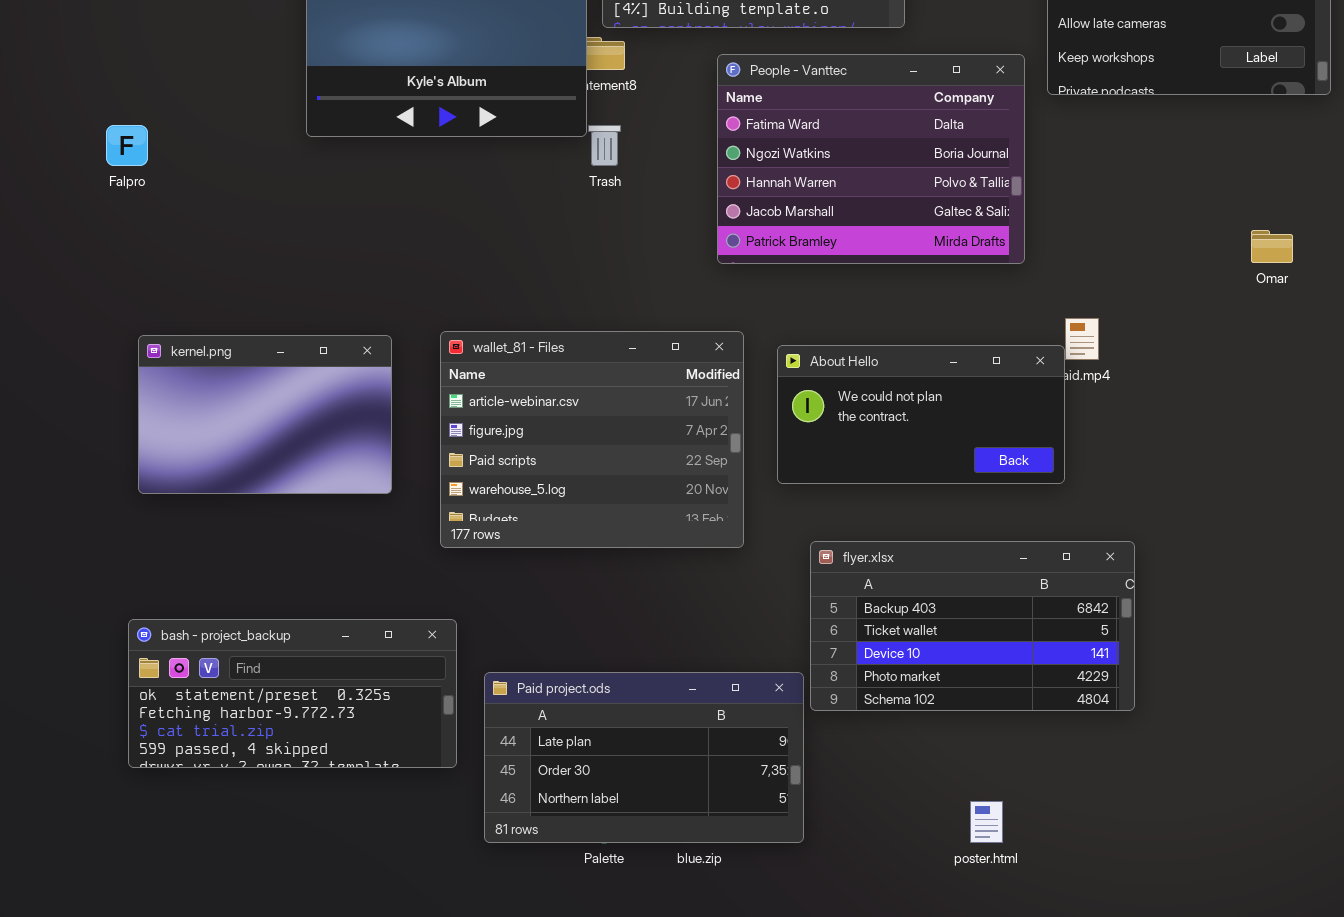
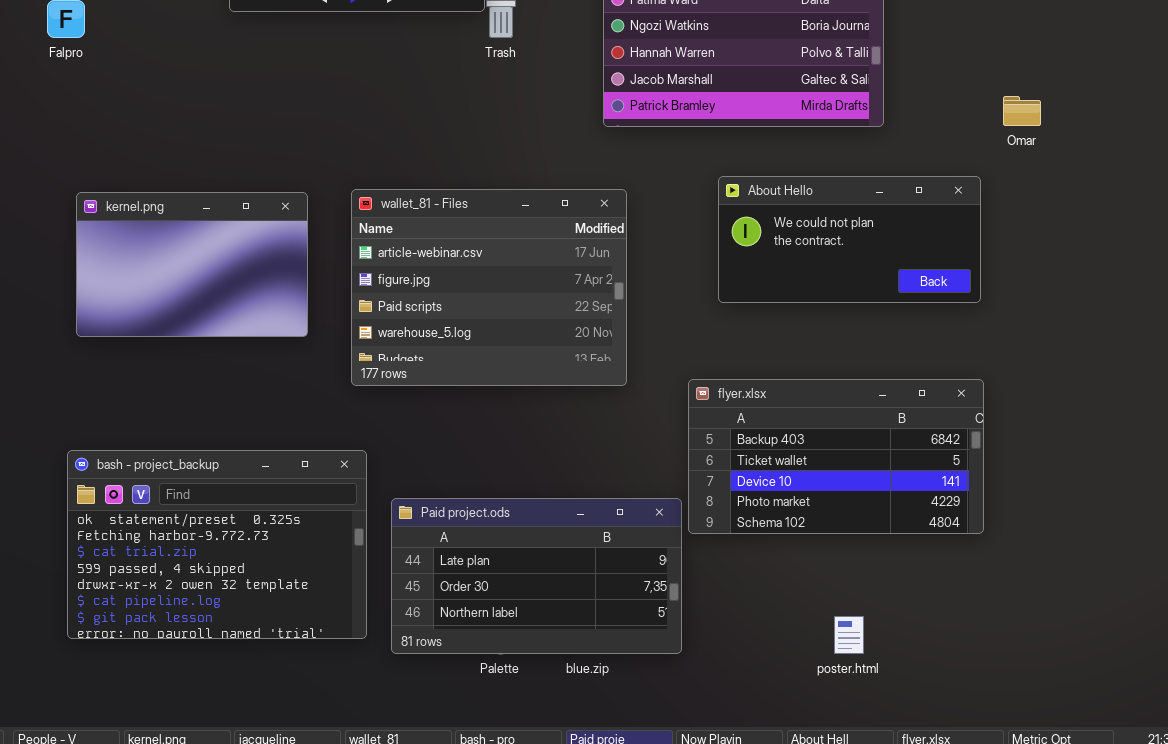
Omar: [1251,230,1293,263] -> [1003,96,1041,126], moved
About Hello: [777,345,1065,484] -> [718,176,981,303], moved
bash - project_backup: [128,619,457,768] -> [67,450,367,639], resized

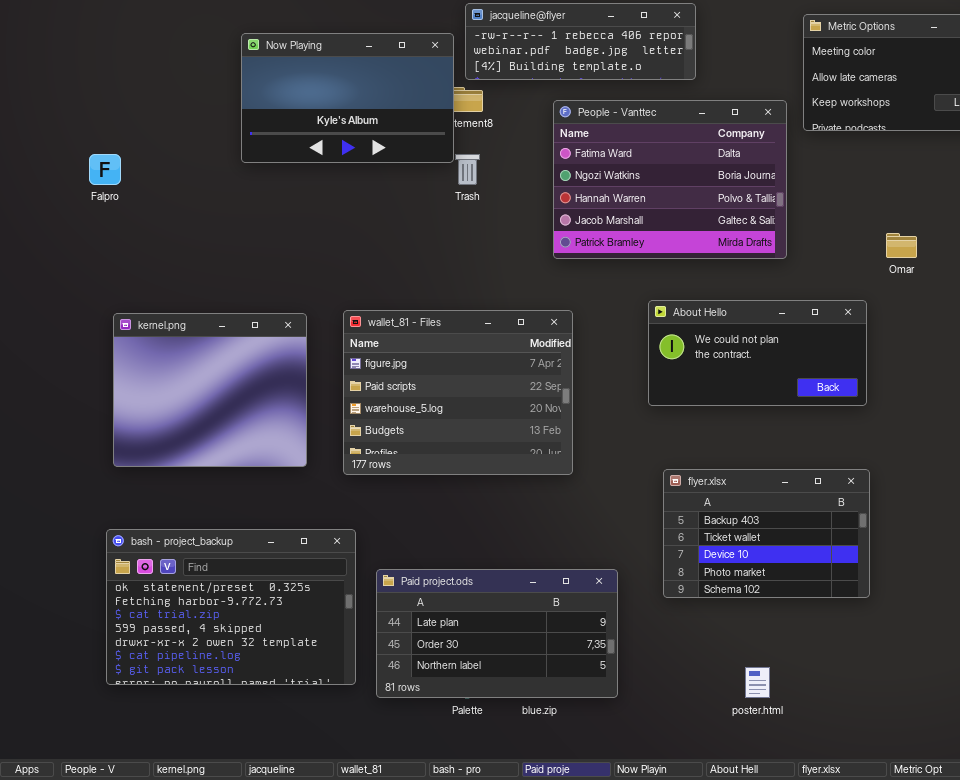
wallet_81 - Files: [351,189,627,386] -> [343,310,573,475], scrolled down 1 row
kernel.png: [76,192,308,337] -> [113,313,307,467], resized
flyer.xlsx: [688,379,984,534] -> [663,469,870,598], resized

